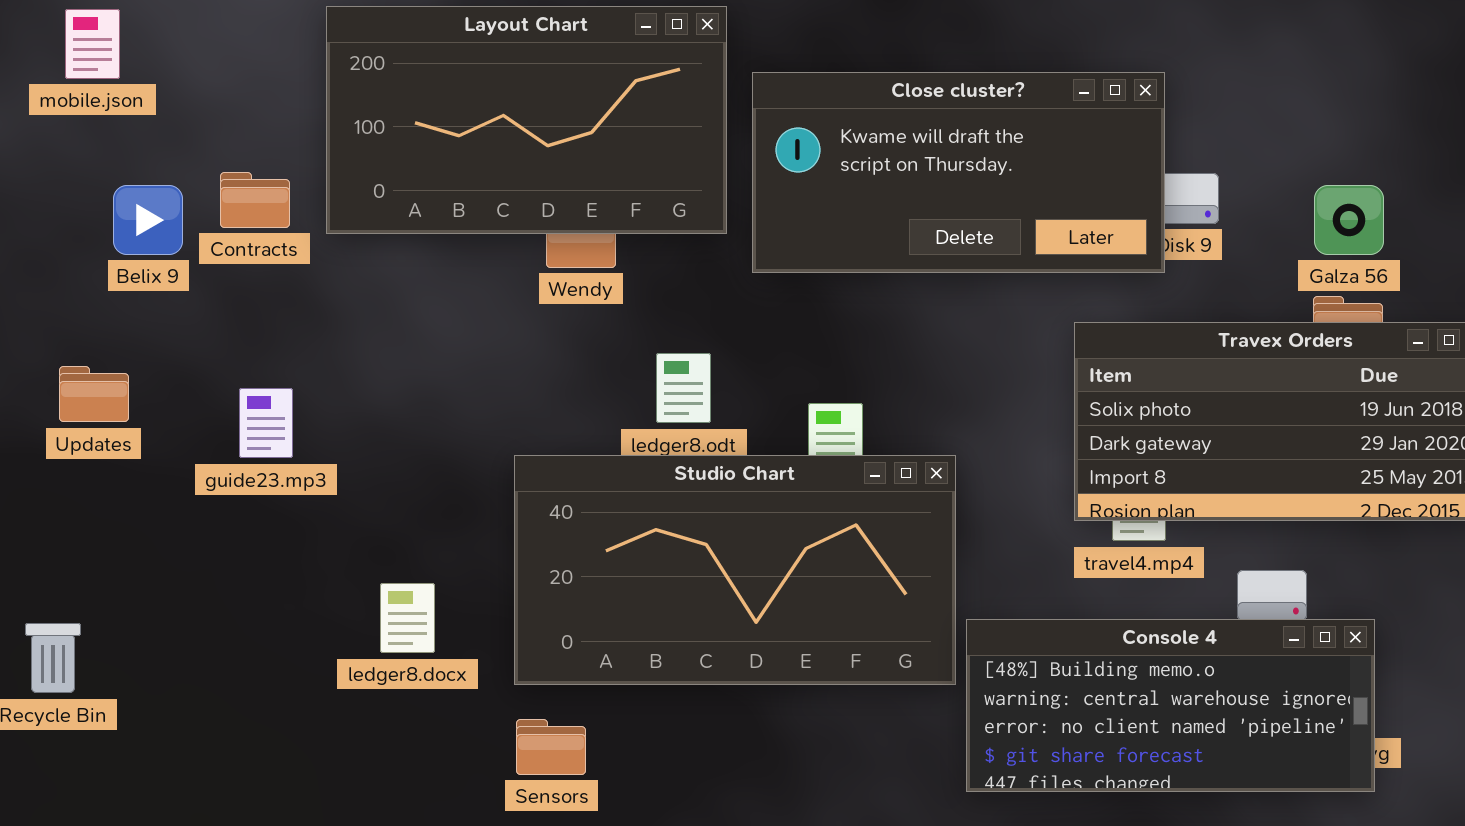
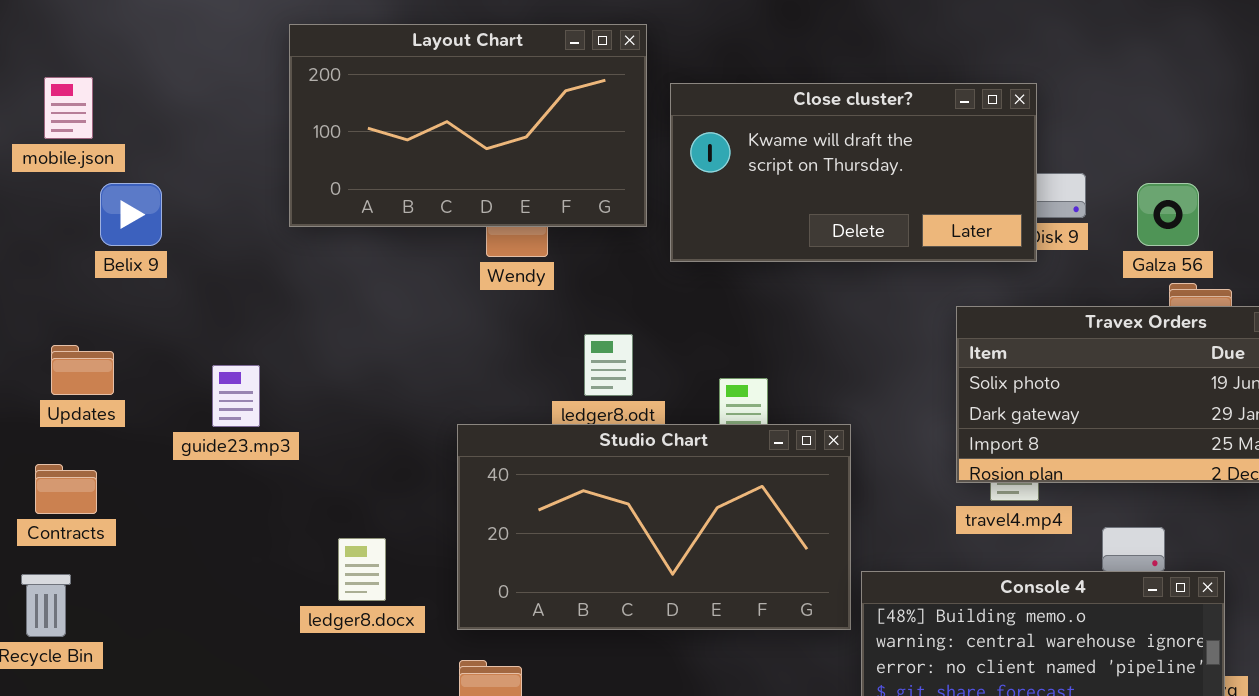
mobile.json: [65,9,120,79] -> [44,77,93,139], moved
Contracts: [220,172,290,228] -> [35,464,97,514], moved
Galza 56: [1314,185,1384,255] -> [1137,183,1199,246], moved

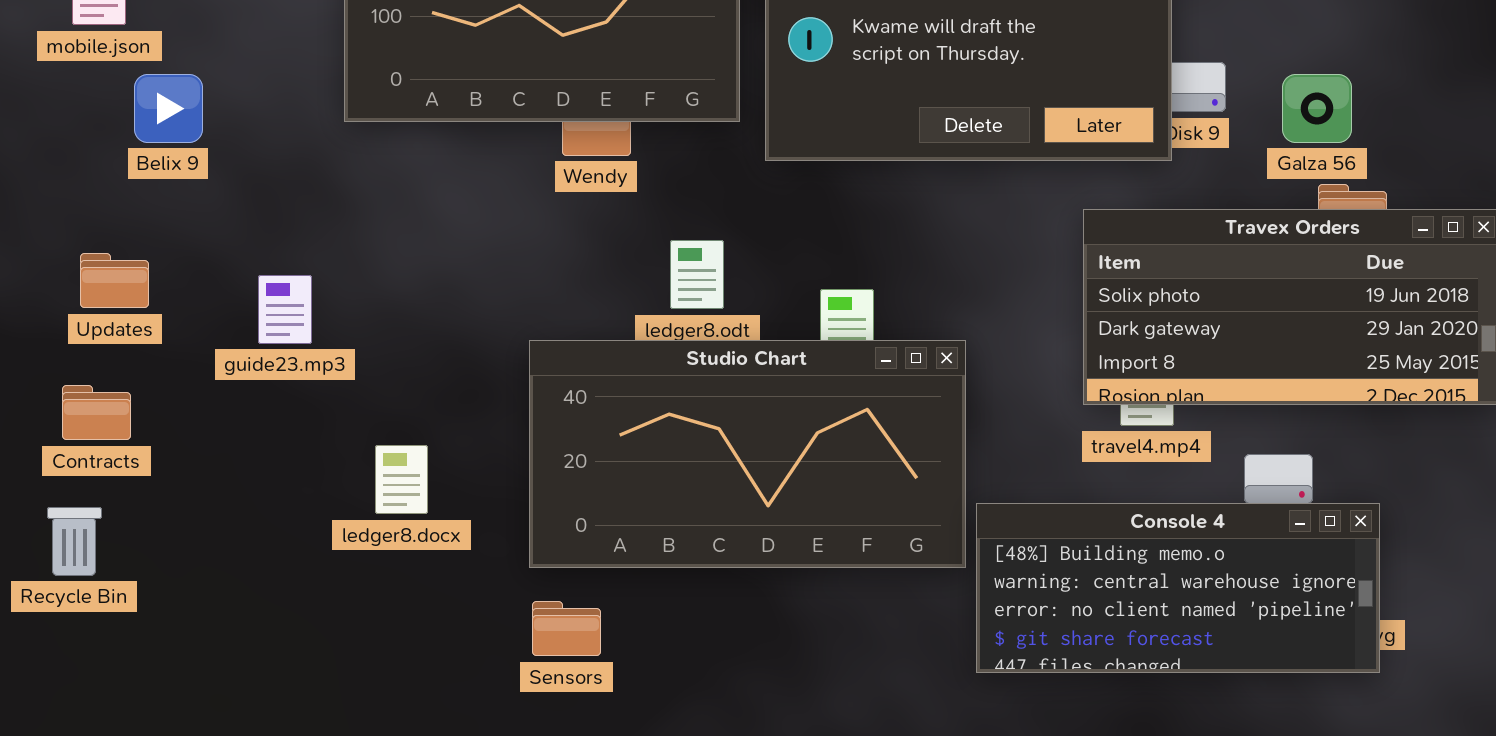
ledger8.docx: [338,538,386,601] -> [375,445,428,514], moved

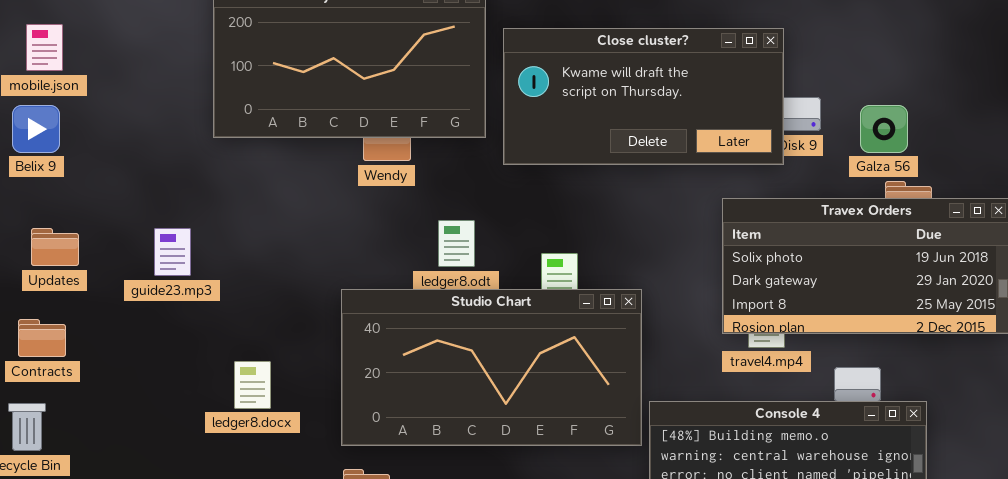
Belix 9: [134,74,203,143] -> [12,105,60,153], moved
guide23.mp3: [258,275,312,344] -> [154,228,191,276], moved

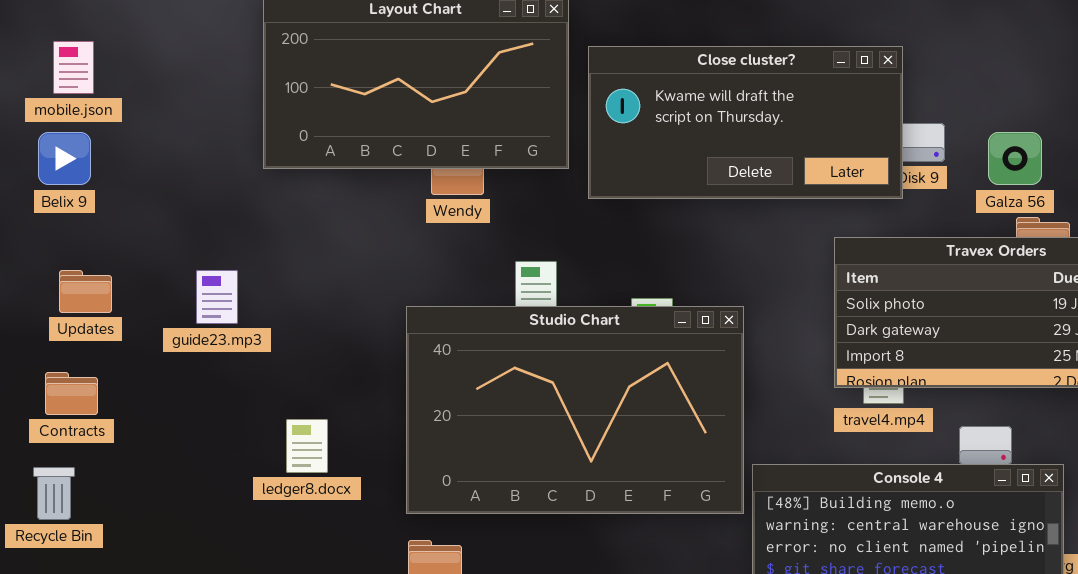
Studio Chart: [341,289,642,446] -> [406,306,744,514], resized

